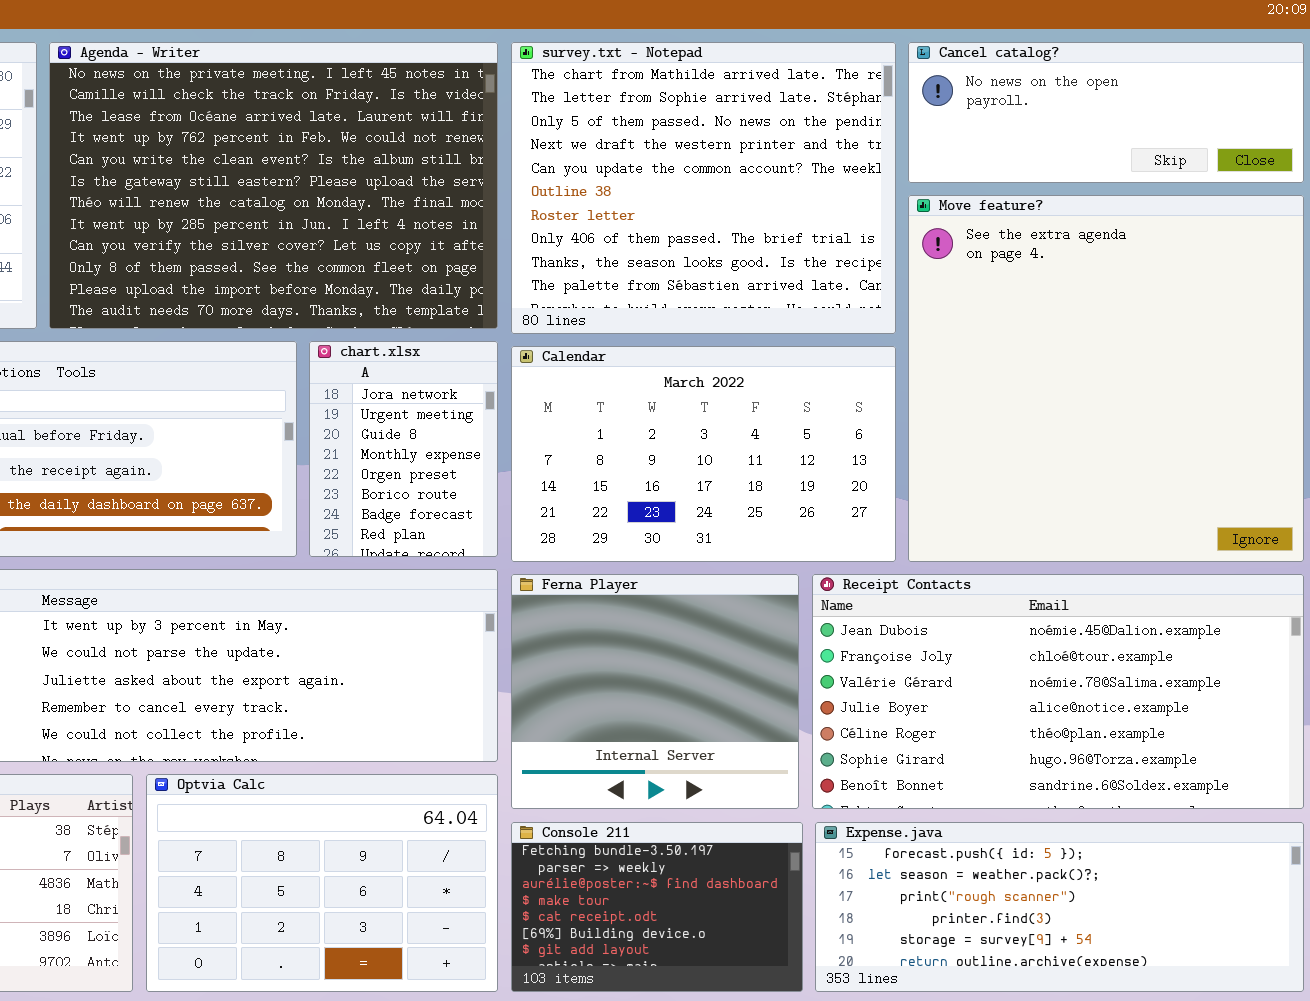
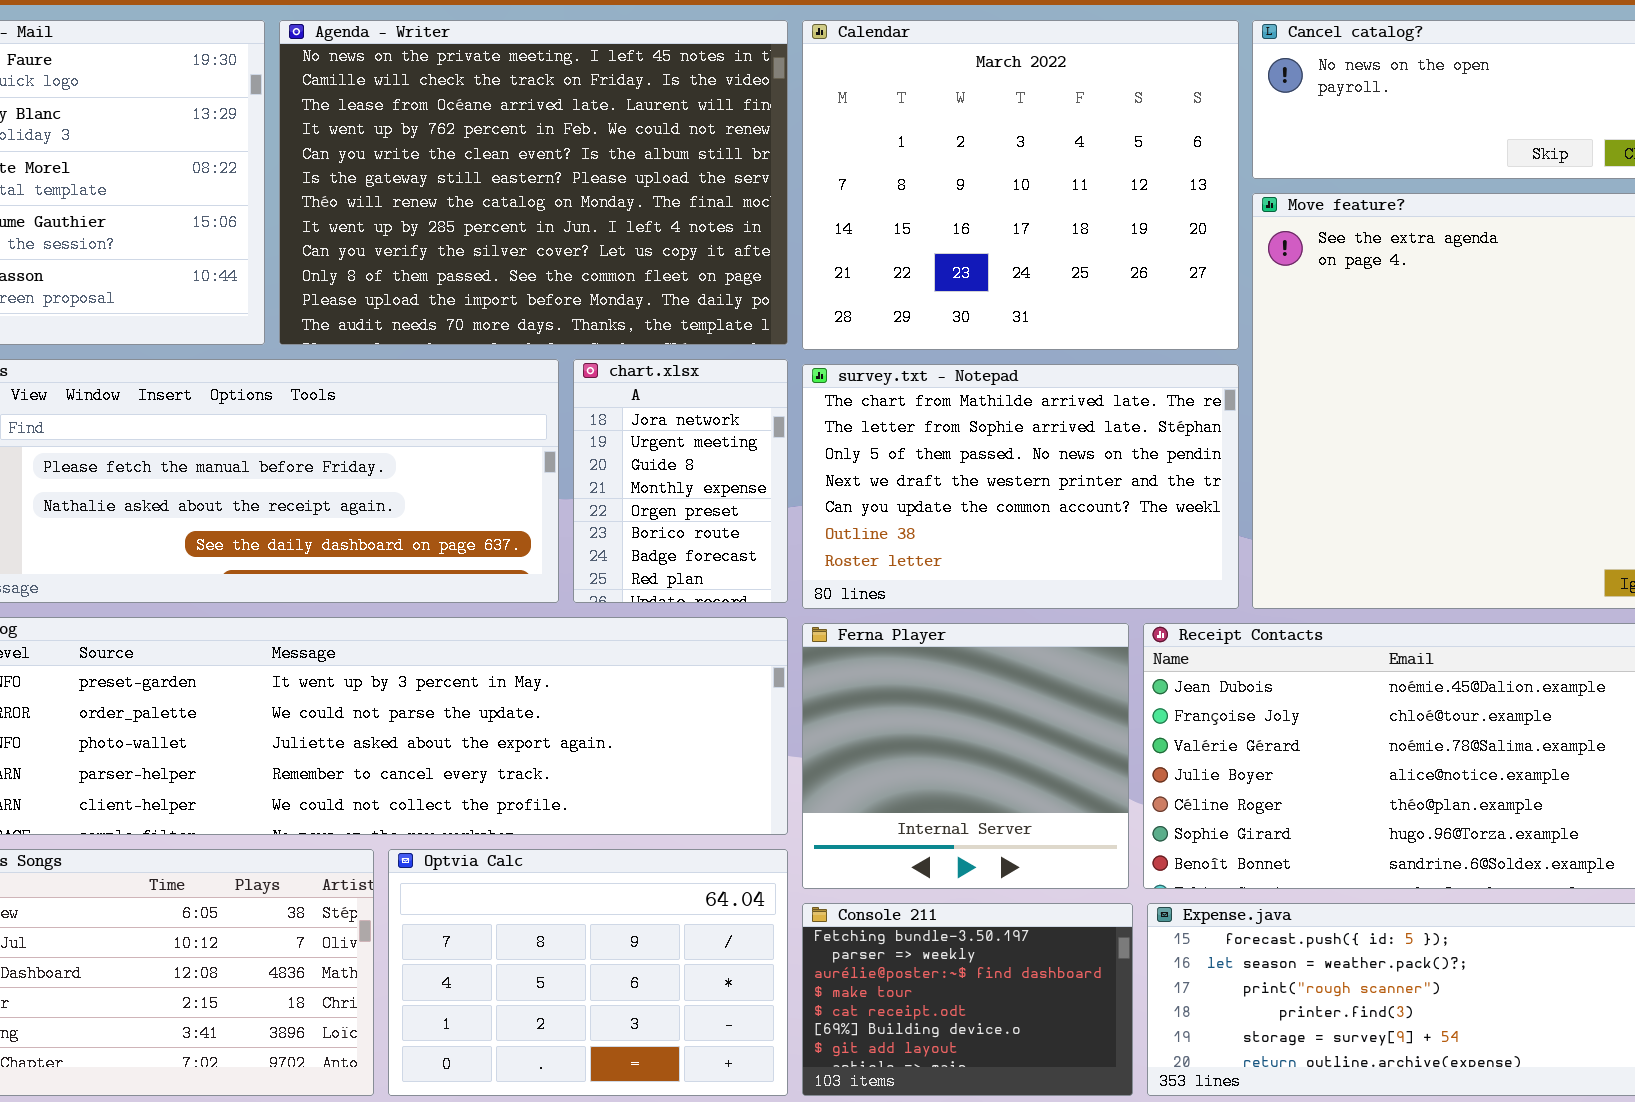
survey.txt - Notepad: [511,42,896,334] -> [802,364,1239,609], moved, resized
Calendar: [511,346,896,562] -> [802,20,1239,350], moved, resized

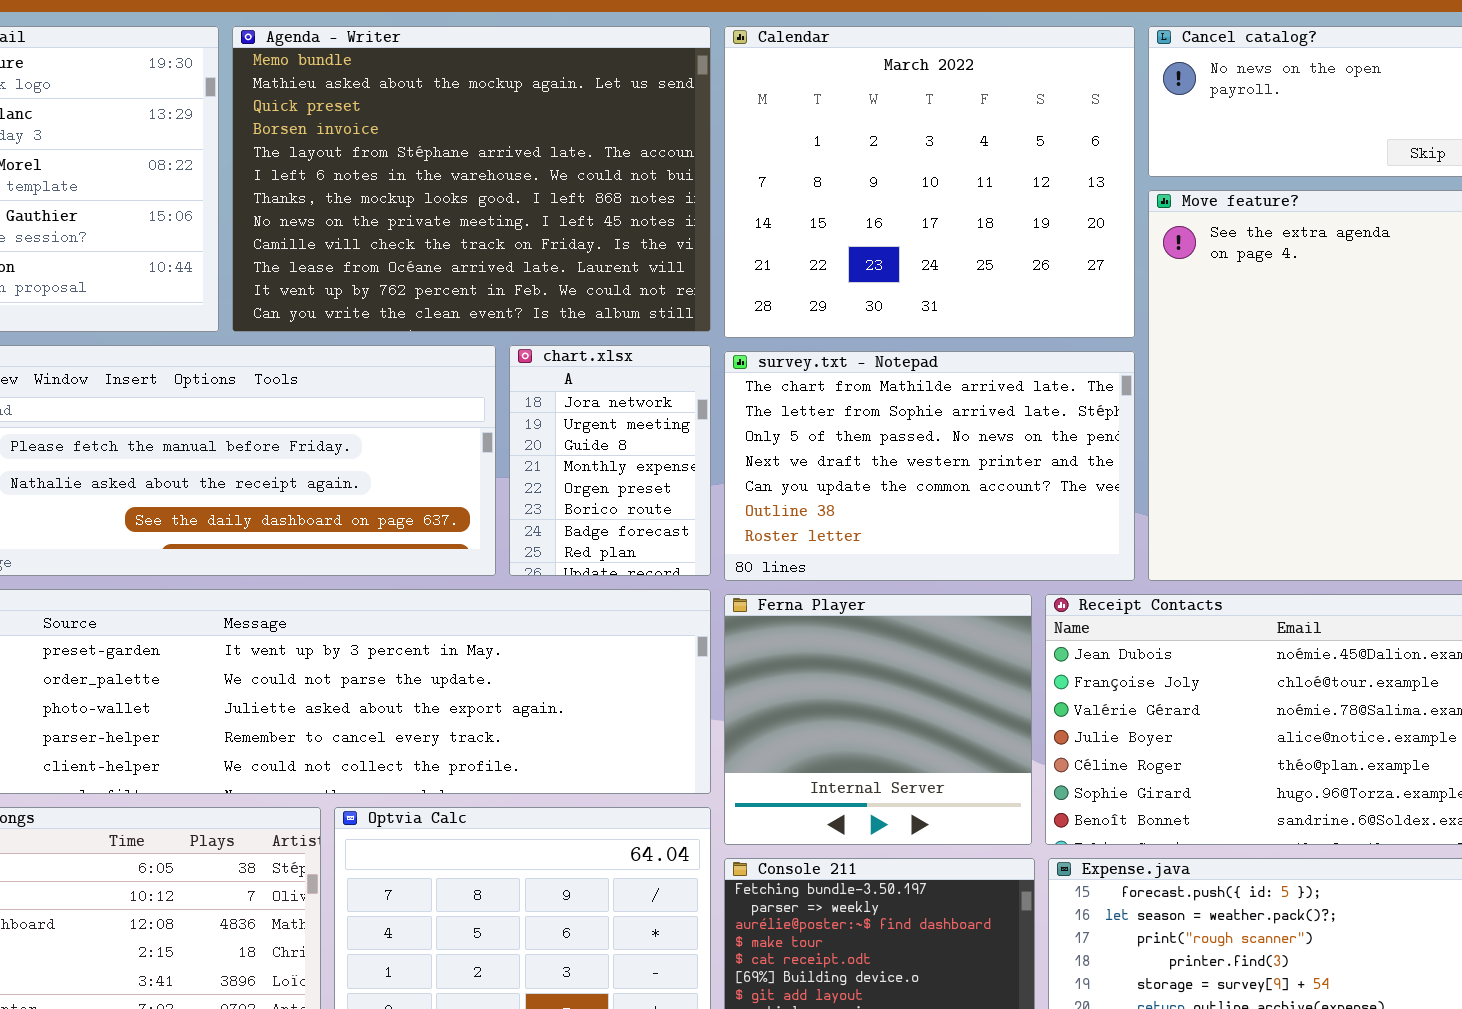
Agenda - Writer: [279,20,788,345] -> [232,26,711,332], scrolled up 7 rows

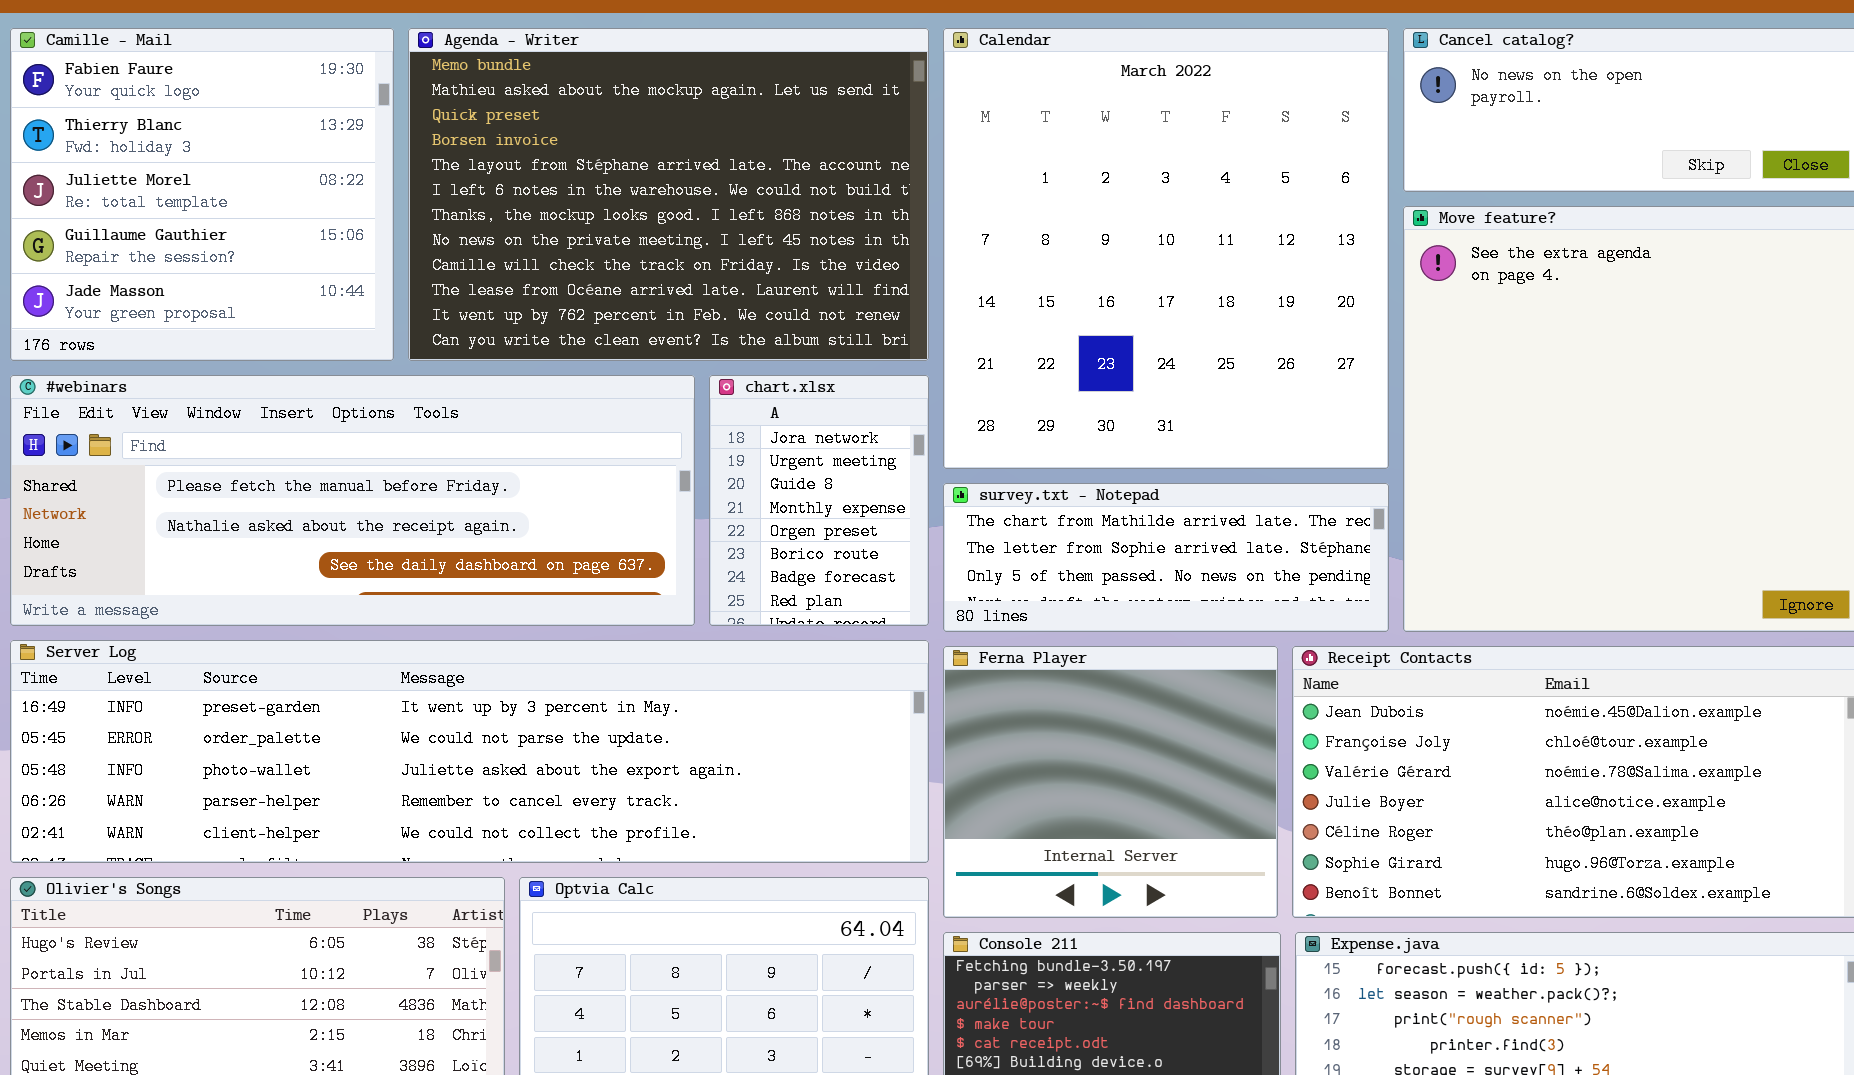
Calendar: [724,26,1135,338] -> [943,28,1389,469], resized
survey.txt - Notepad: [724,351,1135,581] -> [943,483,1389,632], resized

